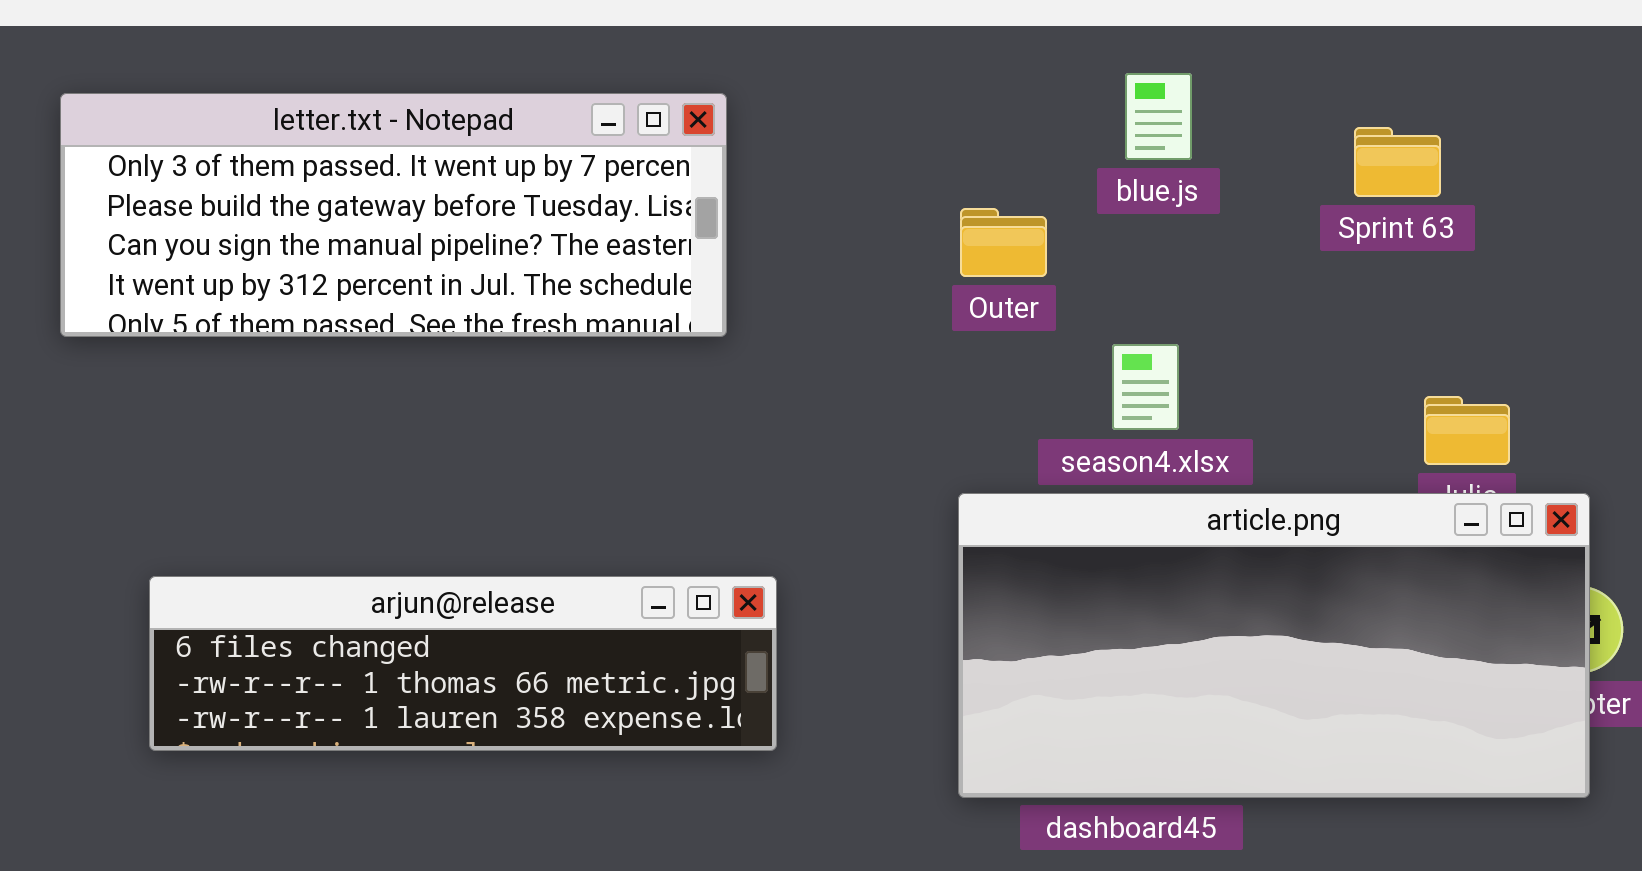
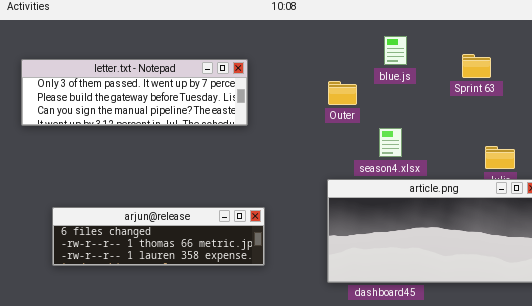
letter.txt - Notepad: [60,93,727,337] -> [21,59,248,126], resized

